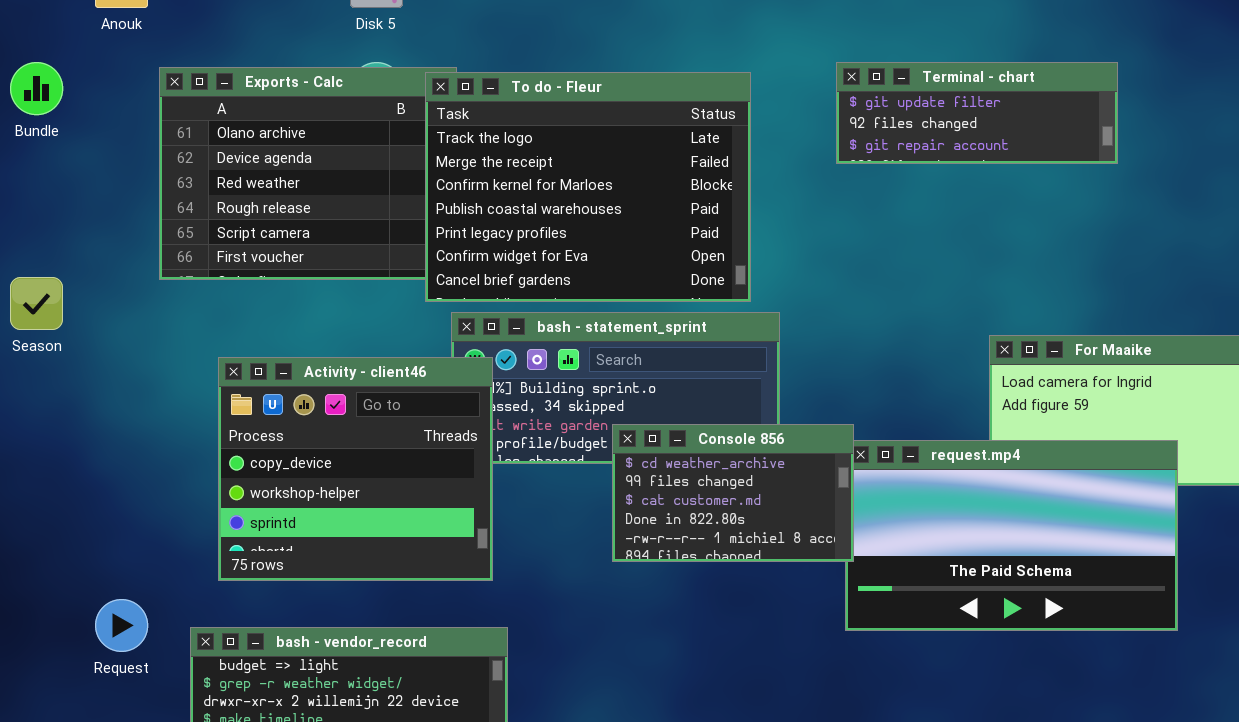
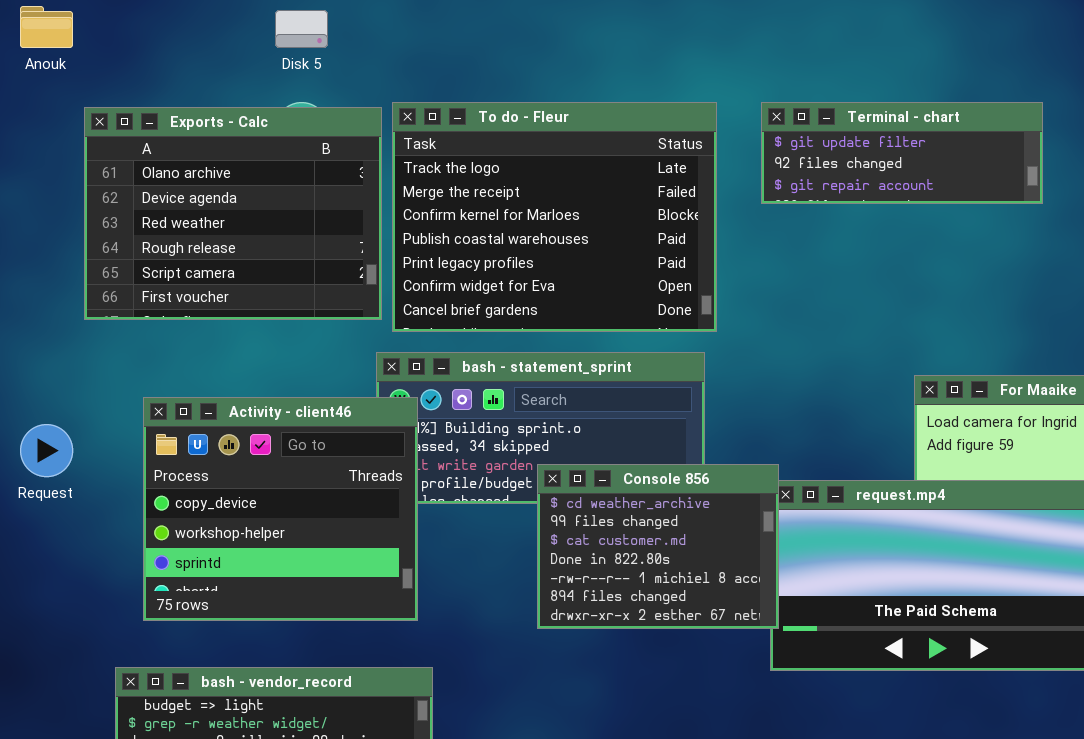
To do - Fleur: [425,72,751,302] -> [392,102,717,332], moved
Console 856: [612,424,854,562] -> [537,464,779,629], resized
Request: [95,599,148,652] -> [20,424,73,477], moved

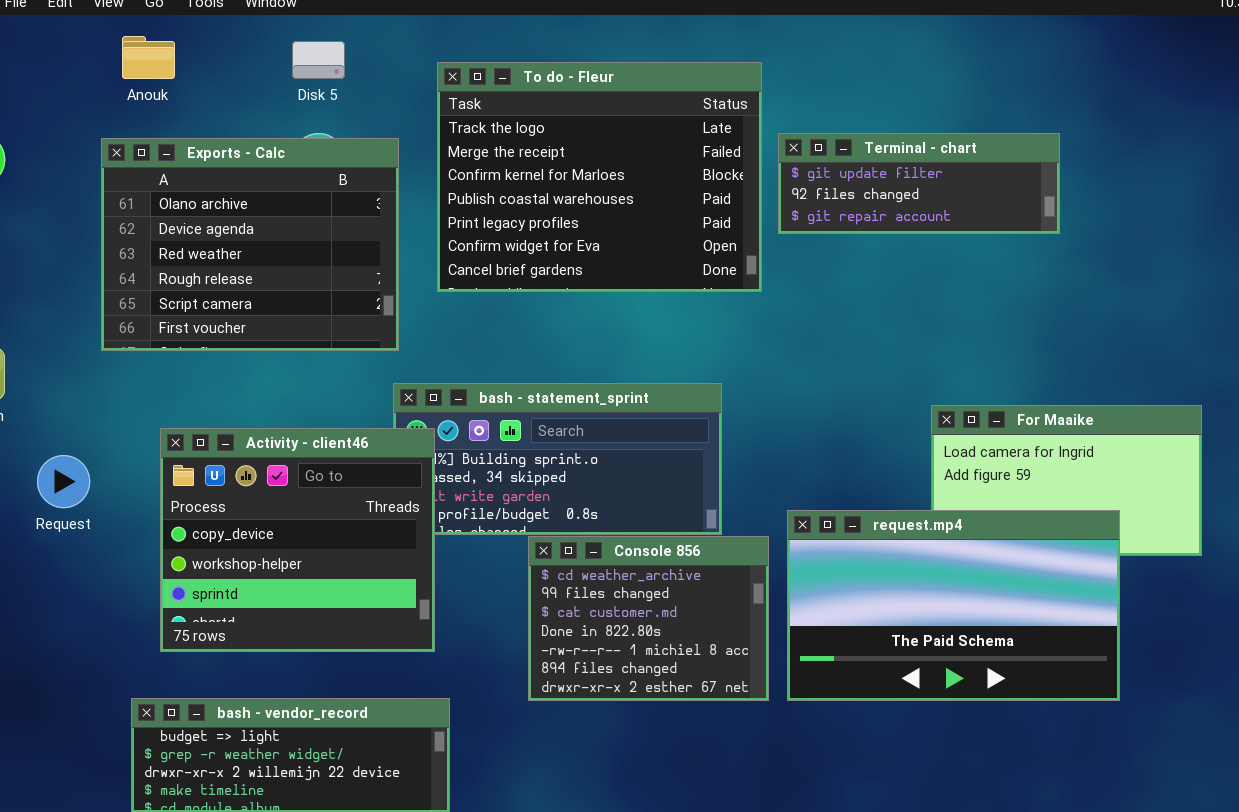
Anouk: [20,6,73,48] -> [122,36,175,79], moved
To do - Fleur: [392,102,717,332] -> [437,62,762,292], moved
Console 856: [537,464,779,629] -> [528,536,769,701], moved

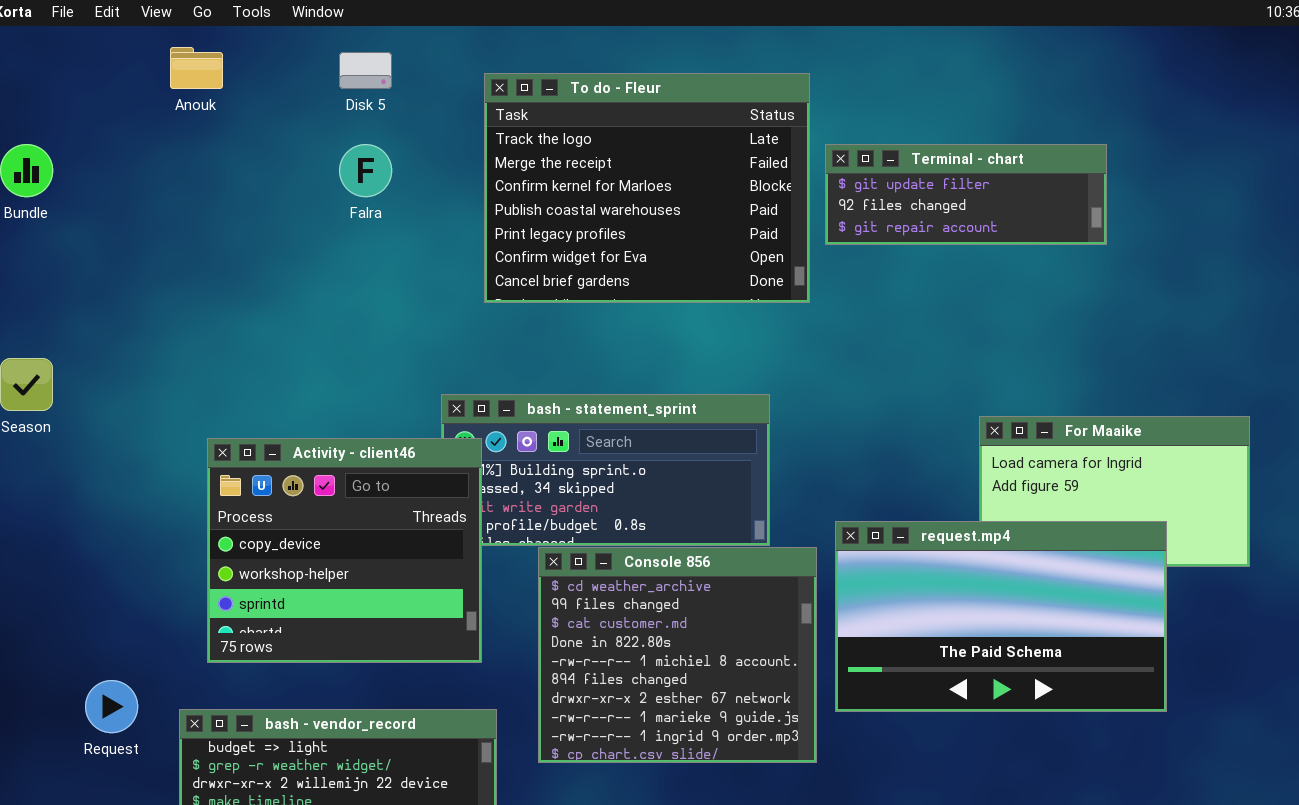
Exports - Calc: [101,138,399,351] -> none, closed
Request: [37,455,90,508] -> [85,680,138,733], moved
Console 856: [528,536,769,701] -> [538,547,817,763], resized

